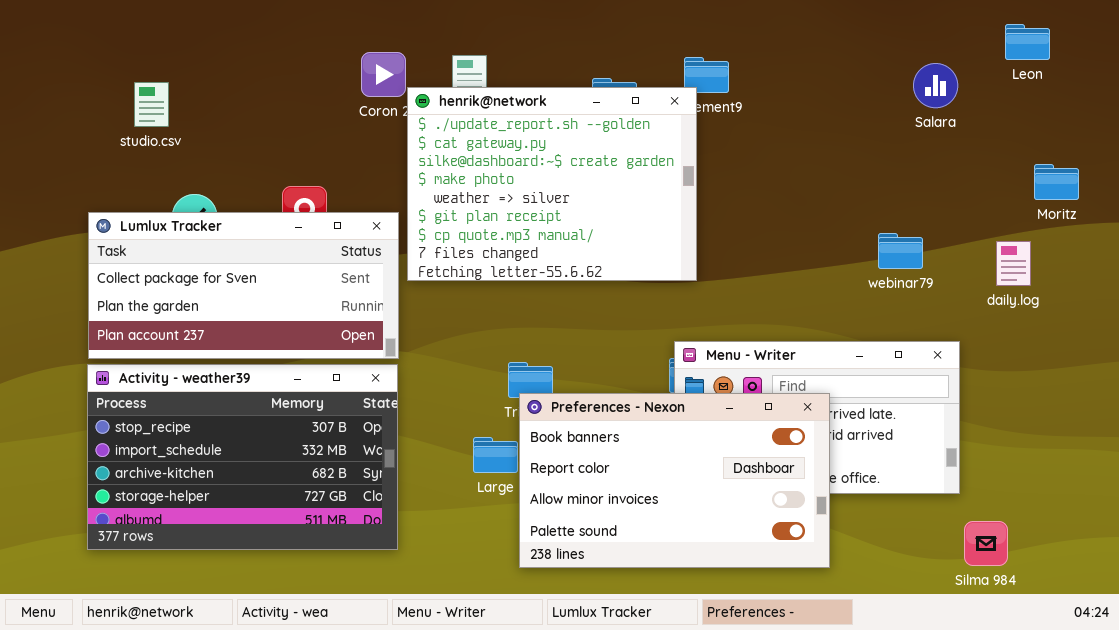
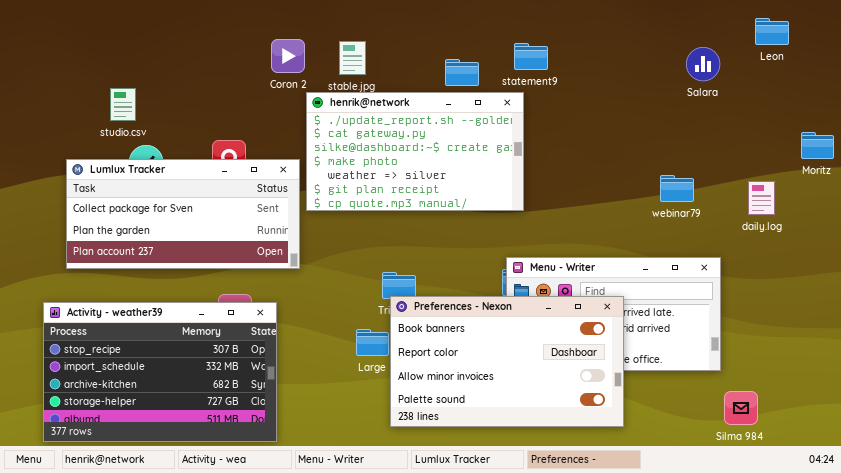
studio.csv: [134,82,169,127] -> [110,88,136,121], moved
henrik@network: [407,87,697,281] -> [306,92,524,211], resized
Moritz: [1034,164,1079,200] -> [801,132,834,159], moved
Activity - weather39: [87,364,398,550] -> [43,302,277,442], moved

